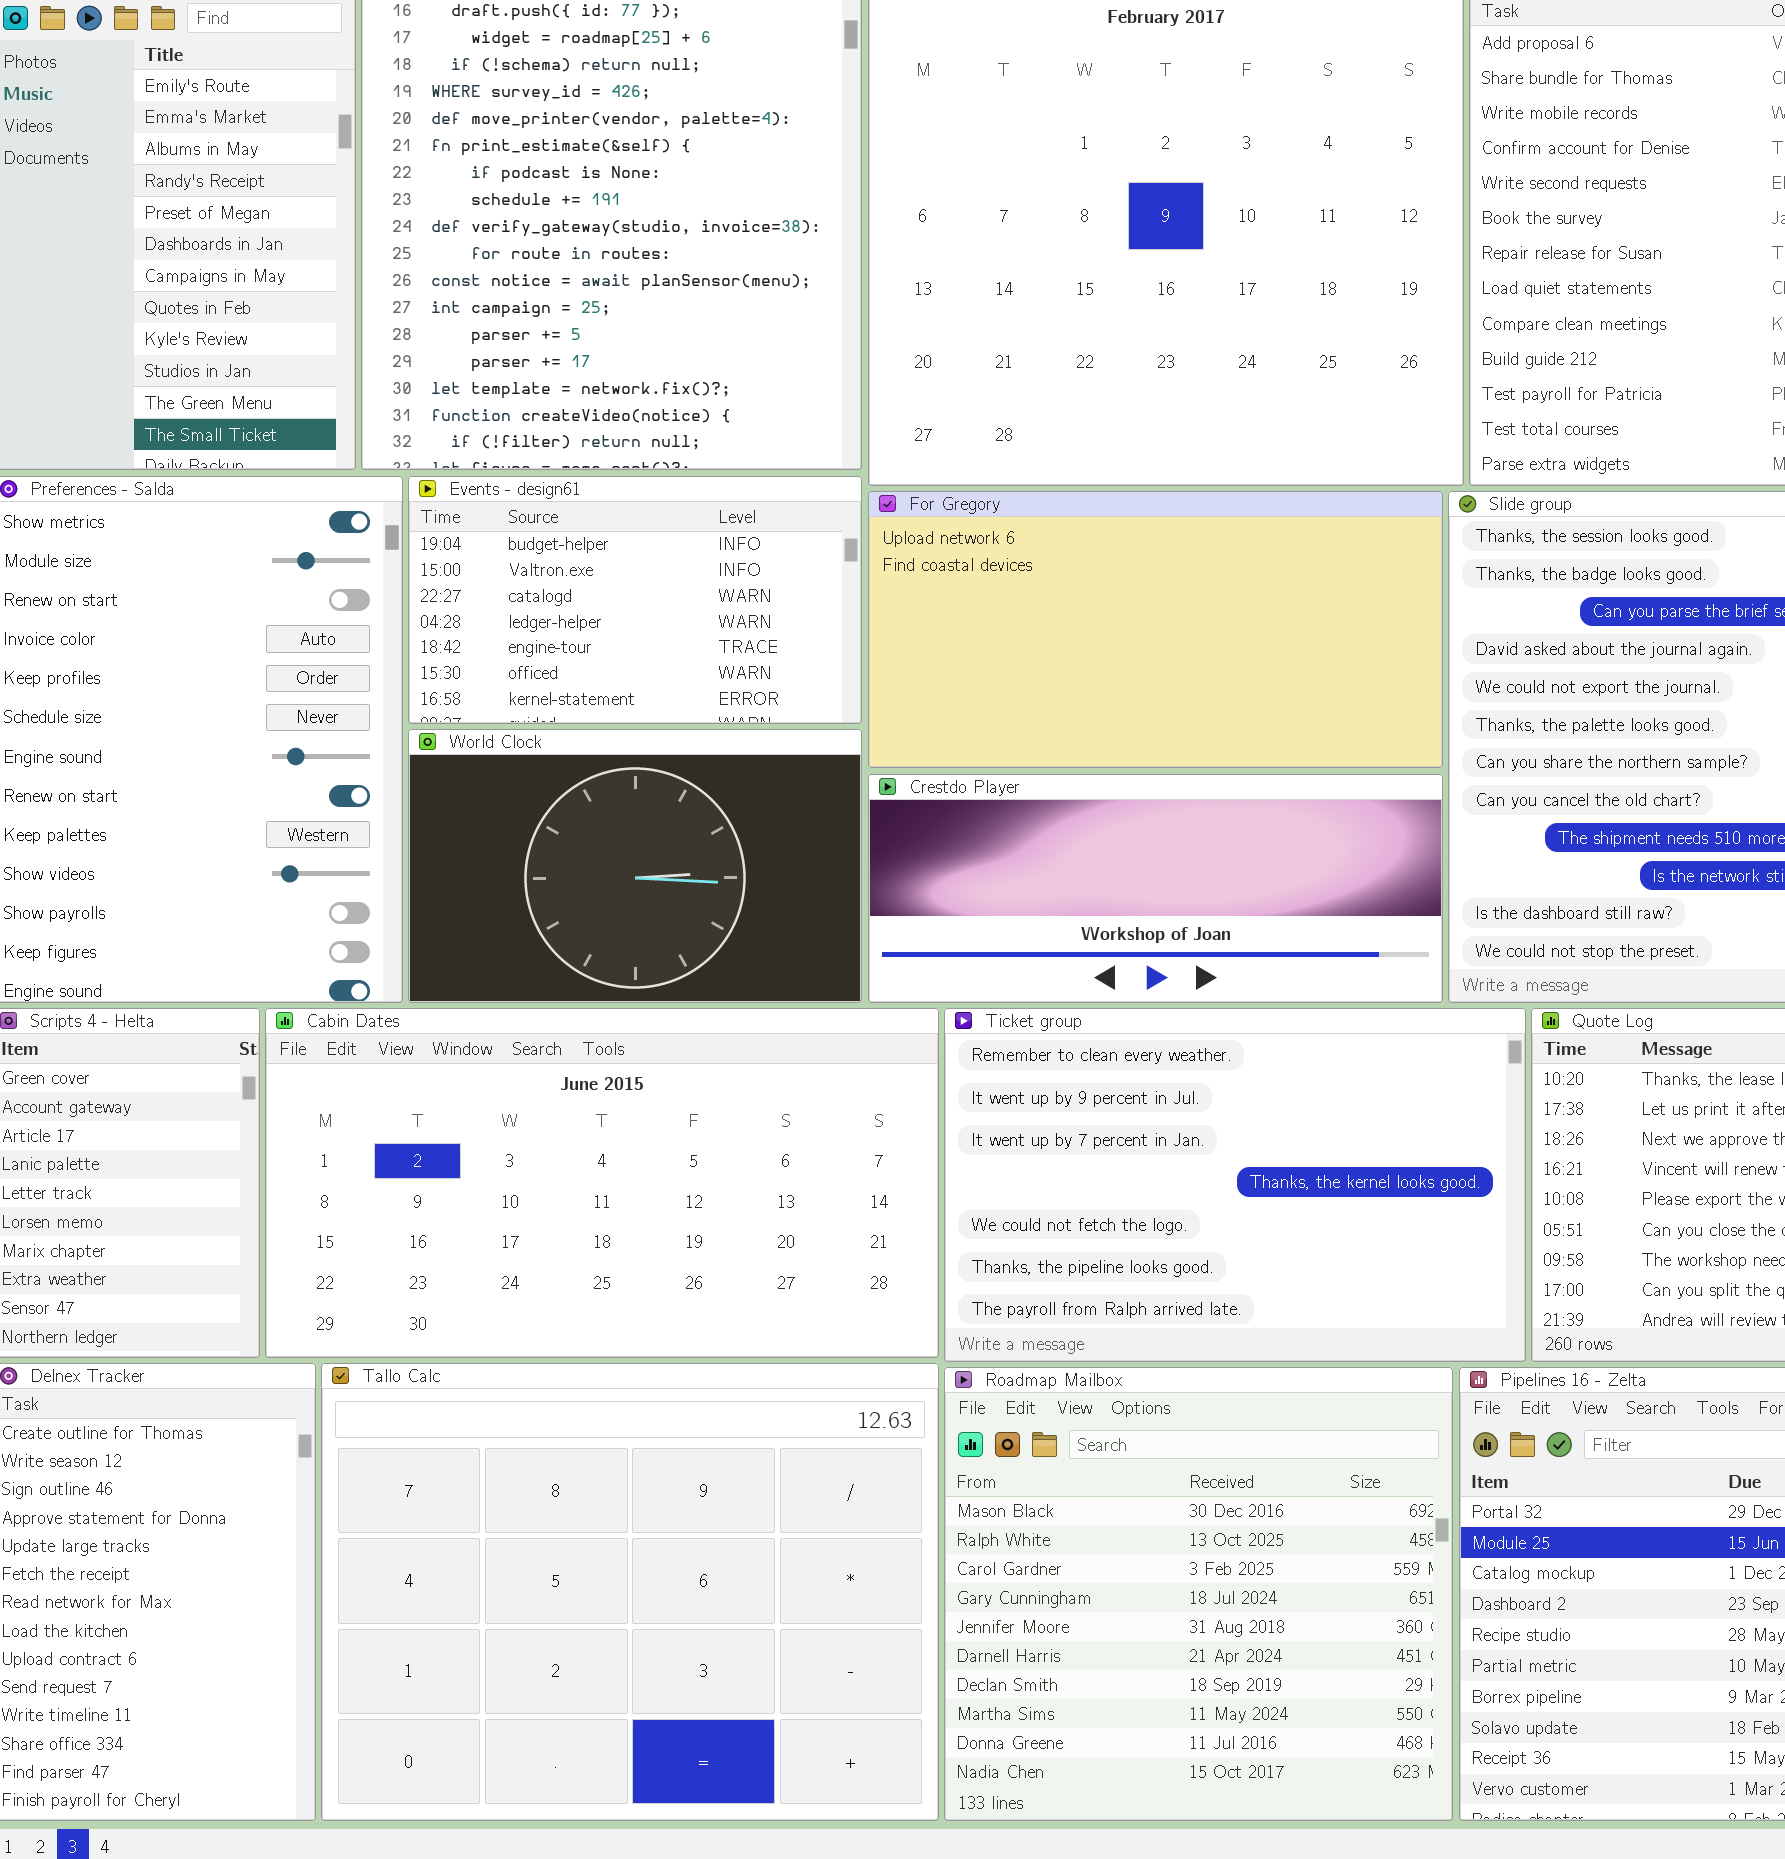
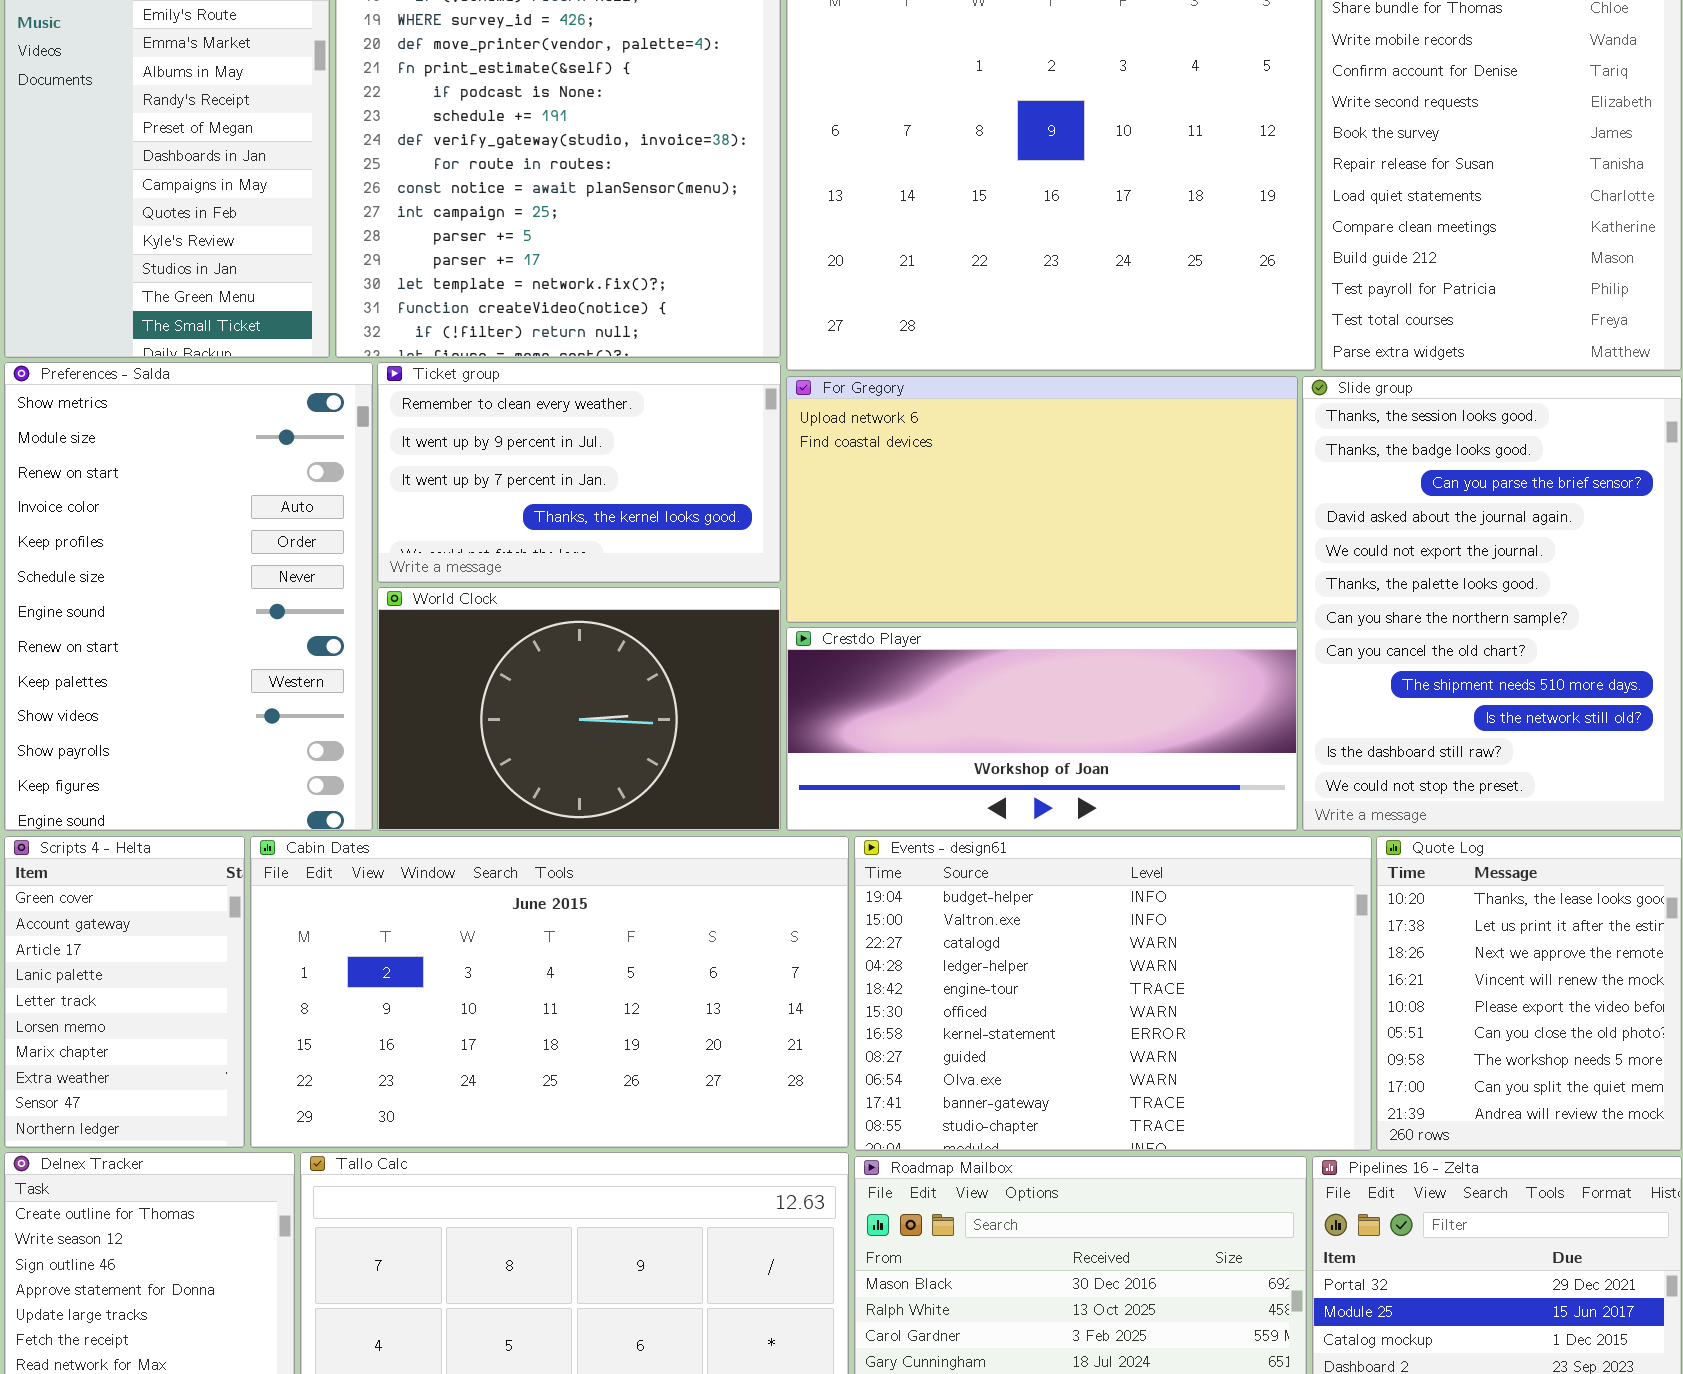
Events - design61: [408,476,862,724] -> [854,836,1372,1151], moved, resized
Ticket group: [944,1008,1526,1362] -> [377,362,781,583], moved, resized

